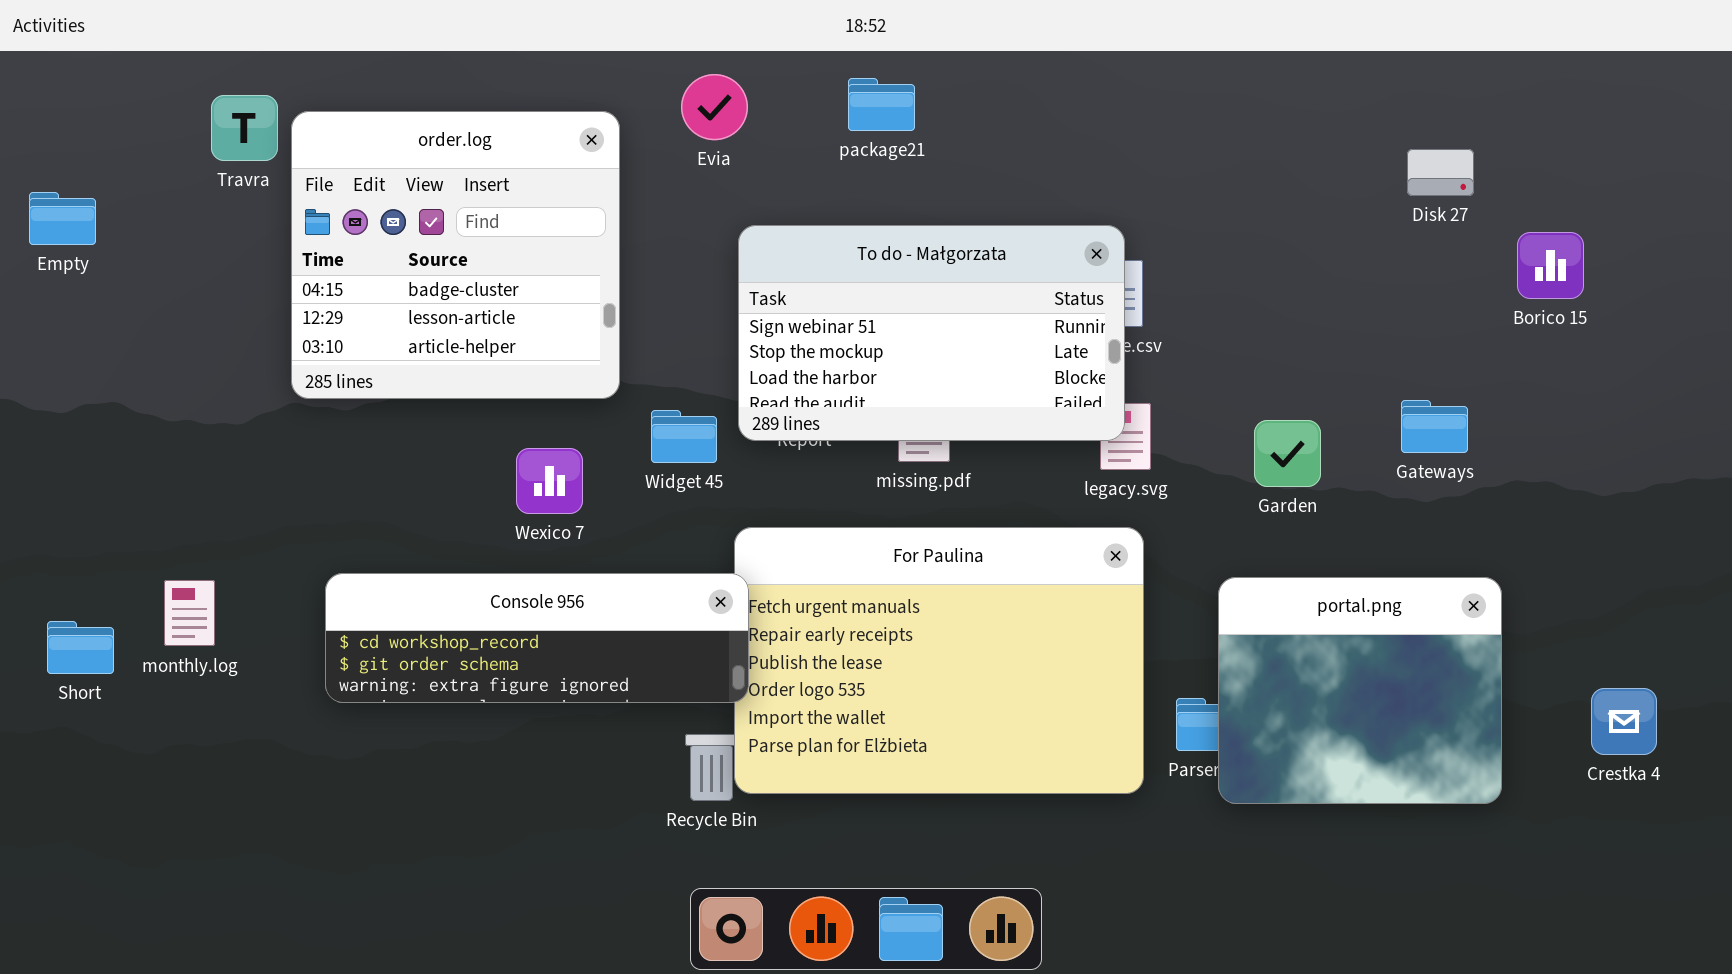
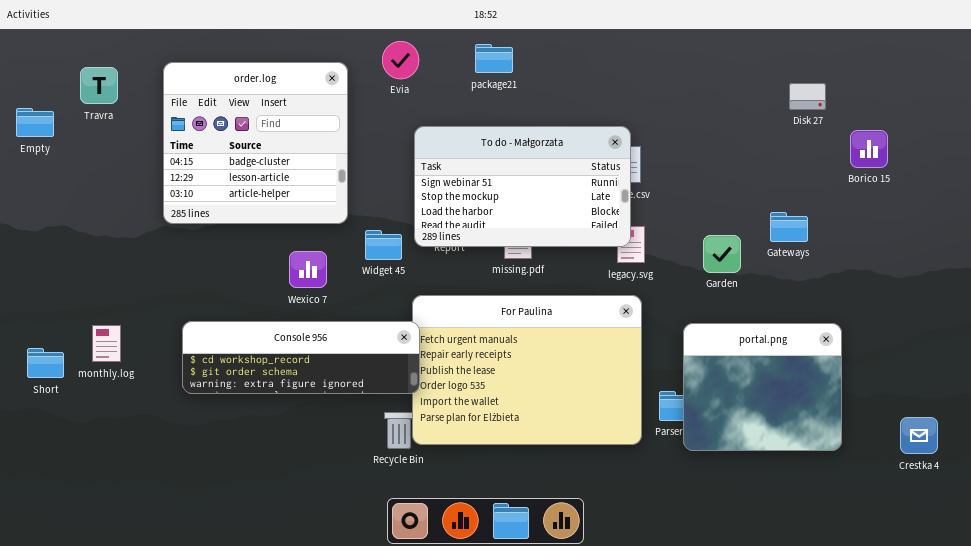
Travra: [211,95,278,161] -> [80,67,118,104], moved
Gateways: [1401,400,1468,453] -> [770,212,808,242], moved
Crestka 4: [1591,688,1657,755] -> [900,417,938,454], moved

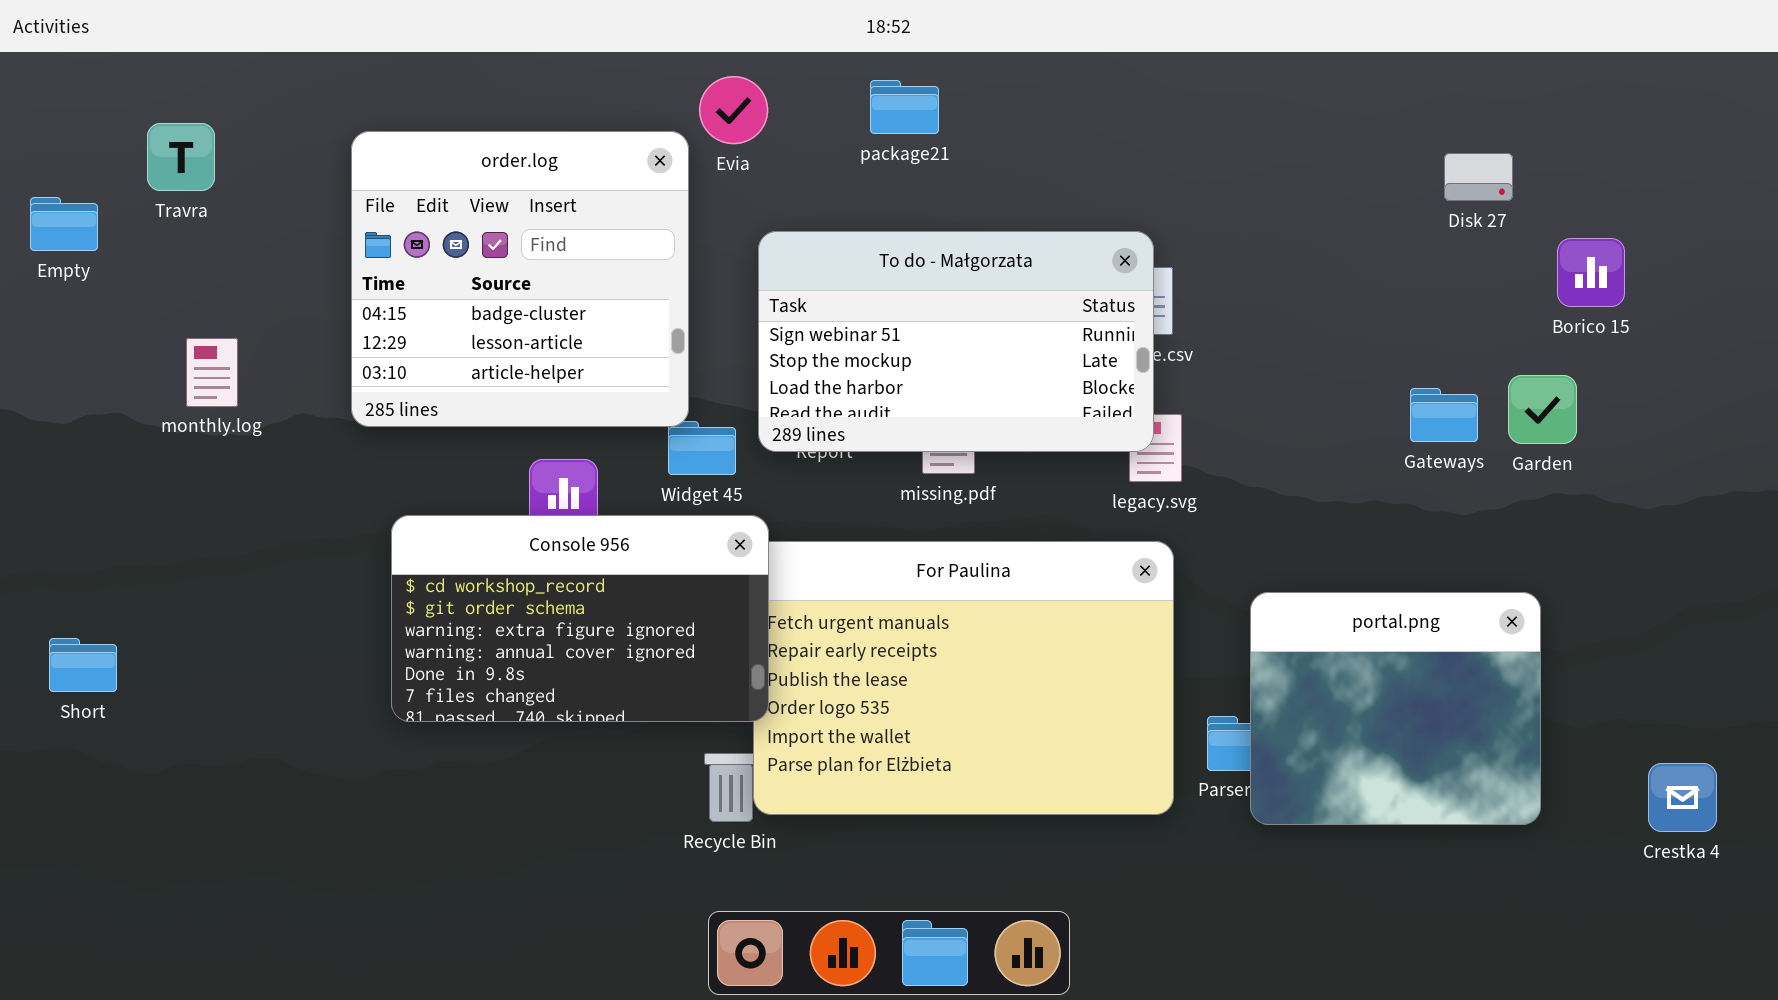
order.log: [163,62,348,224] -> [351,131,689,427], moved
Garden: [703,235,741,273] -> [1508,375,1577,444], moved
Console 956: [182,321,420,394] -> [391,515,769,722], resized
monthly.log: [92,325,121,362] -> [186,338,238,407], moved

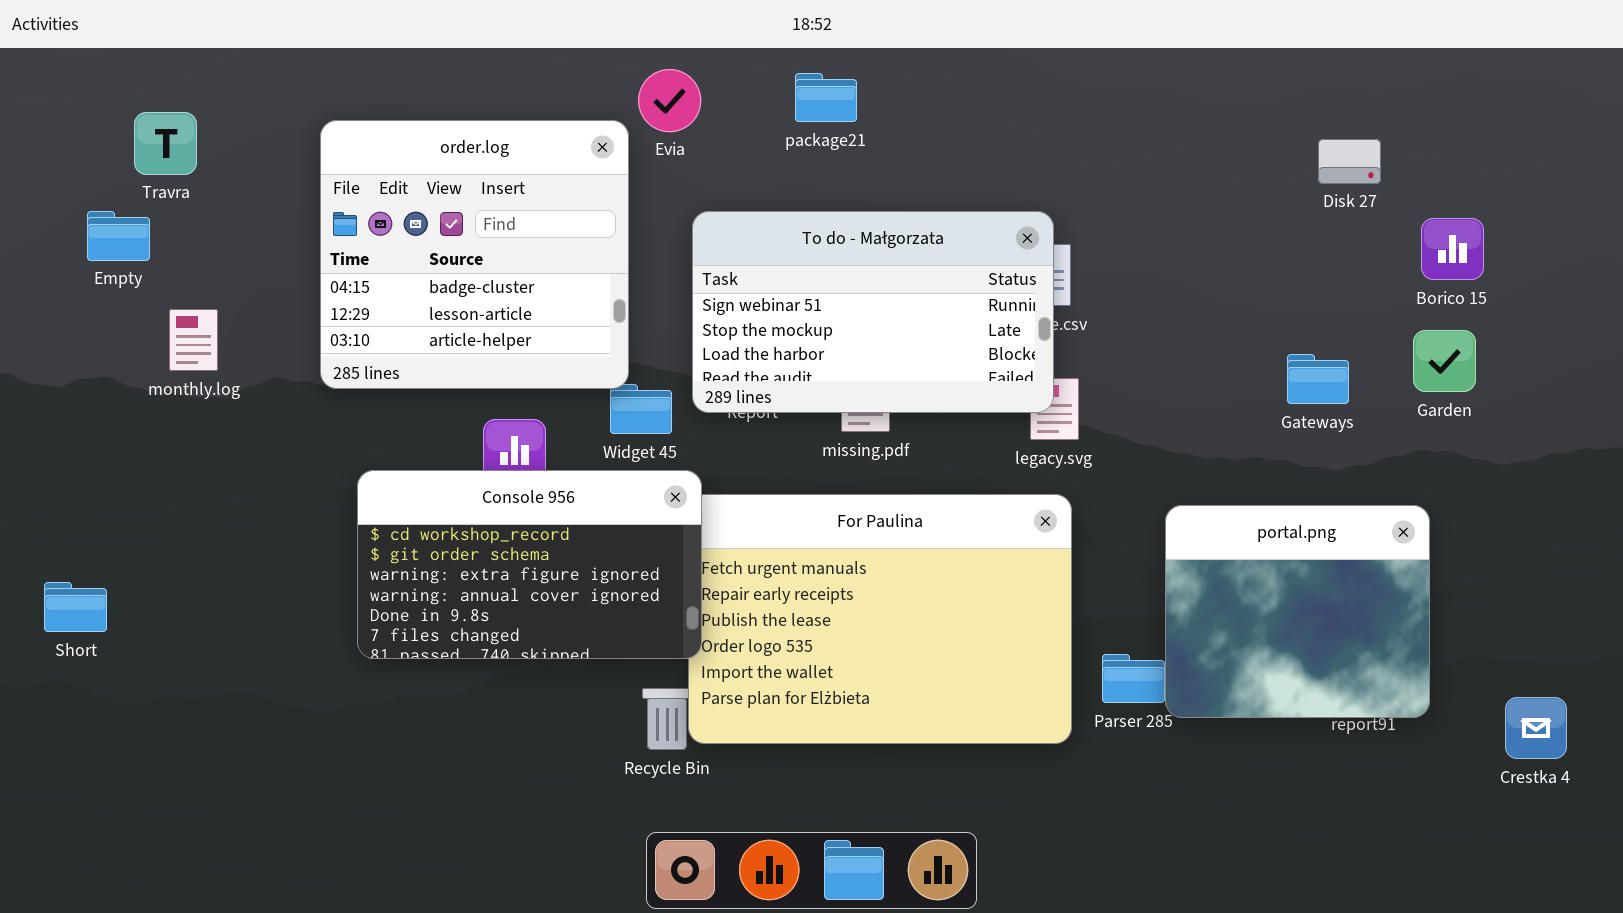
Empty: [30,197,98,251] -> [87,211,150,261], moved
Garden: [1508,375,1577,444] -> [1413,330,1476,392], moved
portal.png: [1250,592,1541,825] -> [1165,505,1430,718], moved

